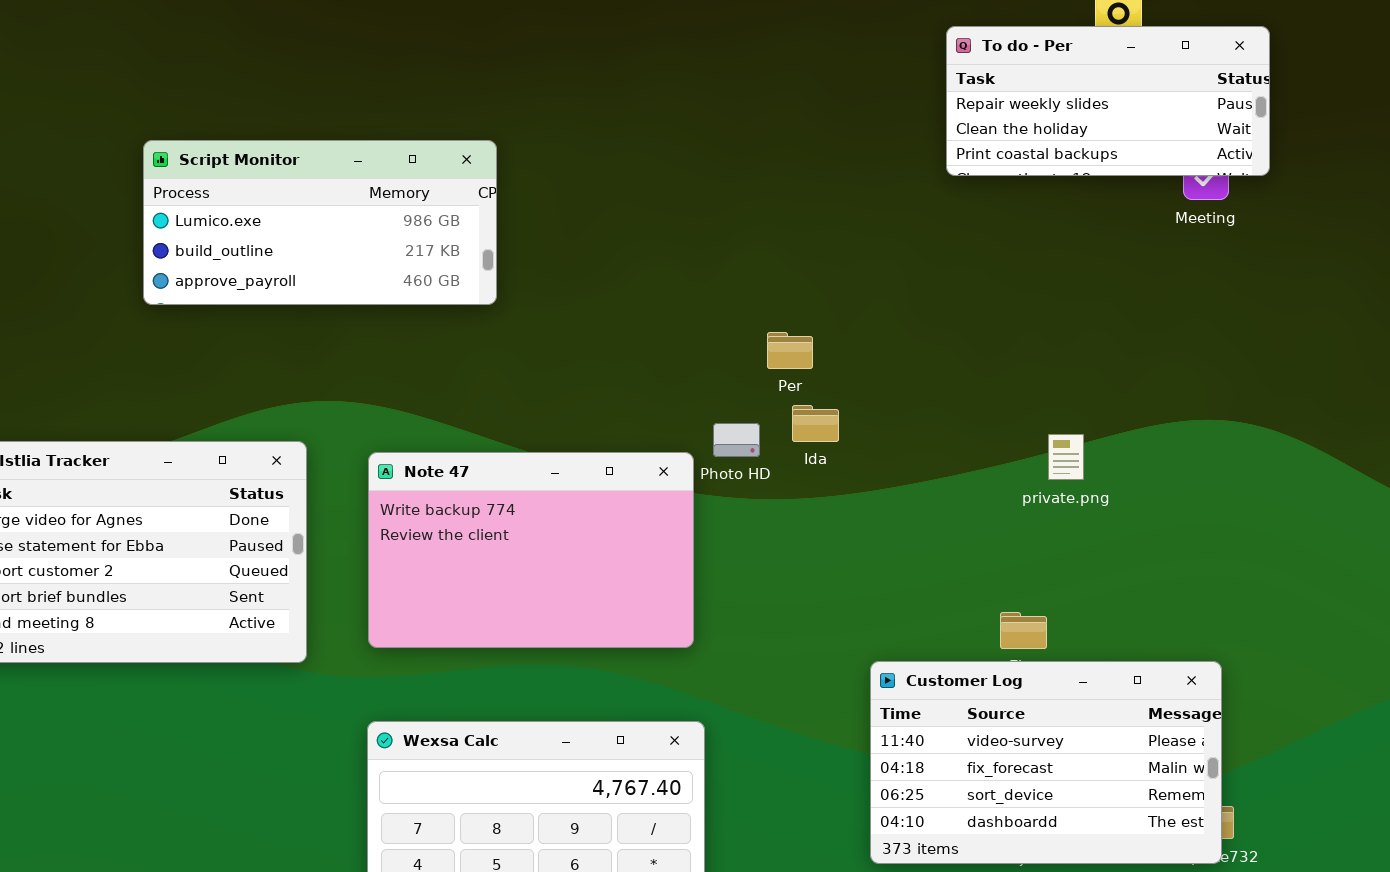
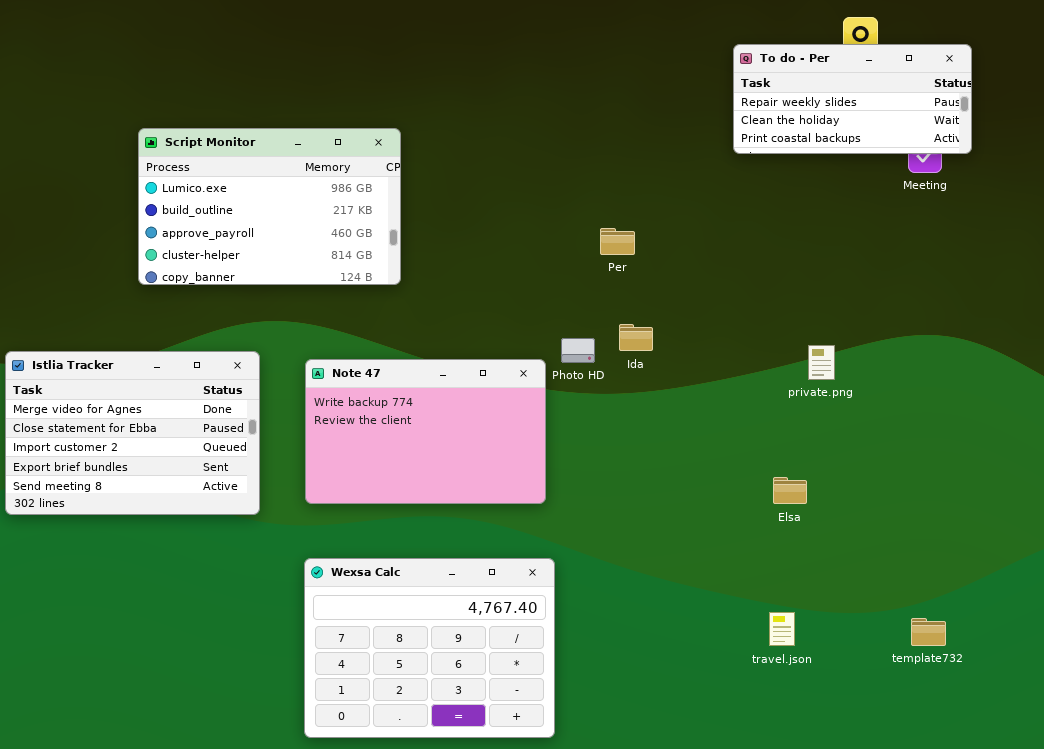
Script Monitor: [143,140,497,305] -> [138,128,401,285], resized
Per: [767,332,813,369] -> [600,228,635,255], moved
Customer Log: [870,661,1222,864] -> none, closed

